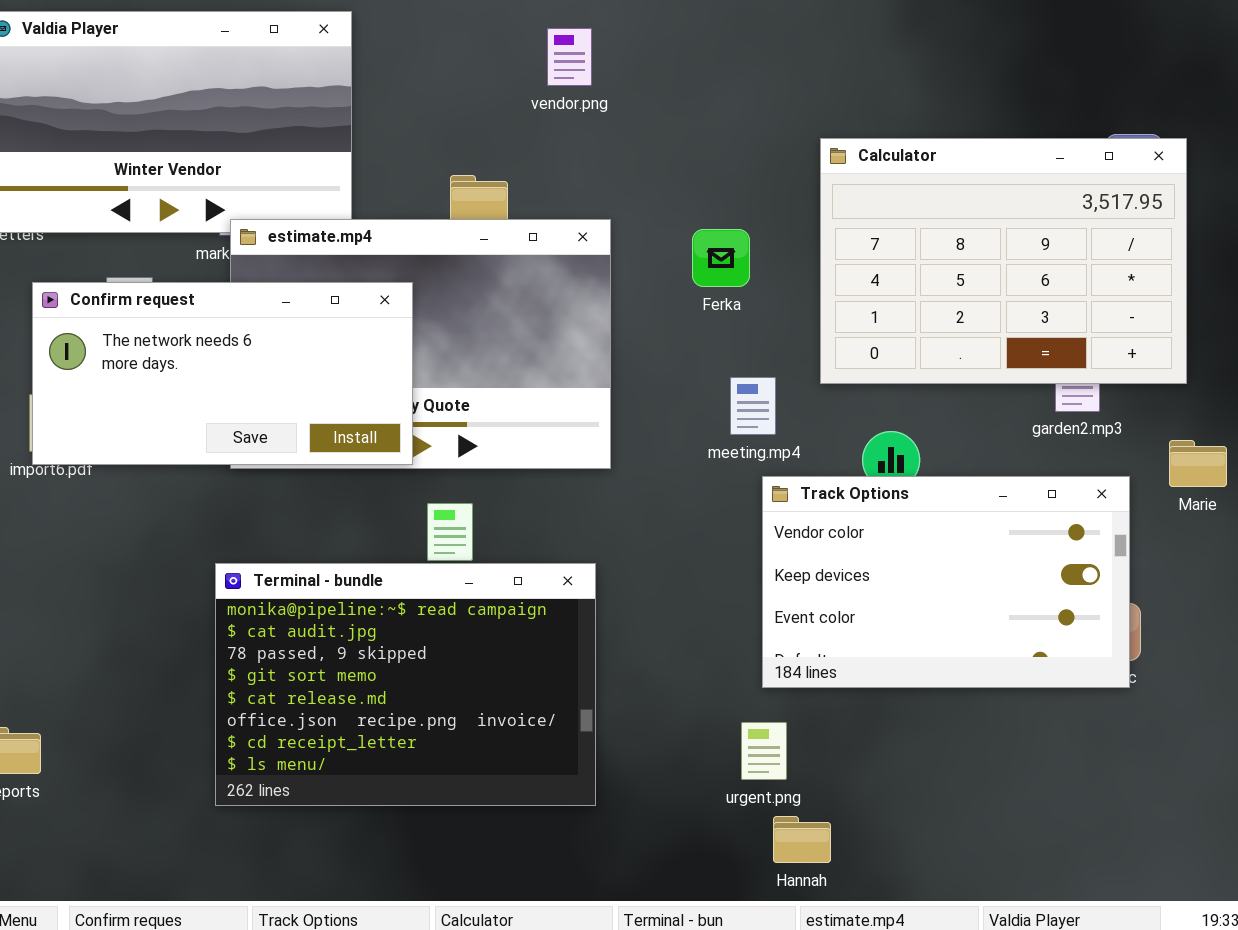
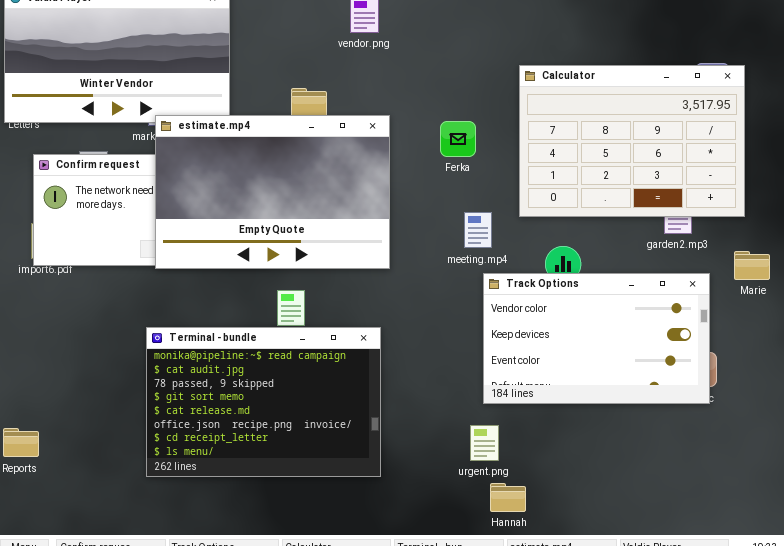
estimate.mp4: [230,219,611,469] -> [155,115,390,269], raised

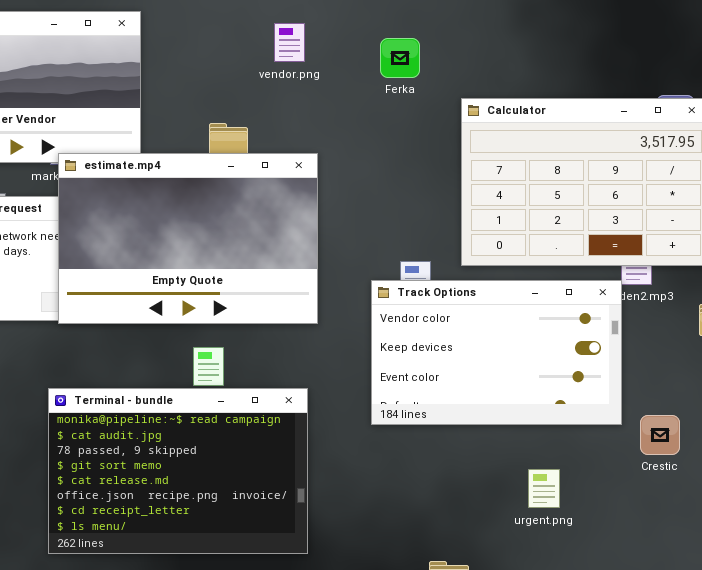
Ferka: [440,121,476,157] -> [380,38,420,78], moved
Track Options: [483,273,710,404] -> [371,280,622,425], moved
urgent.png: [470,425,499,461] -> [528,469,560,508], moved

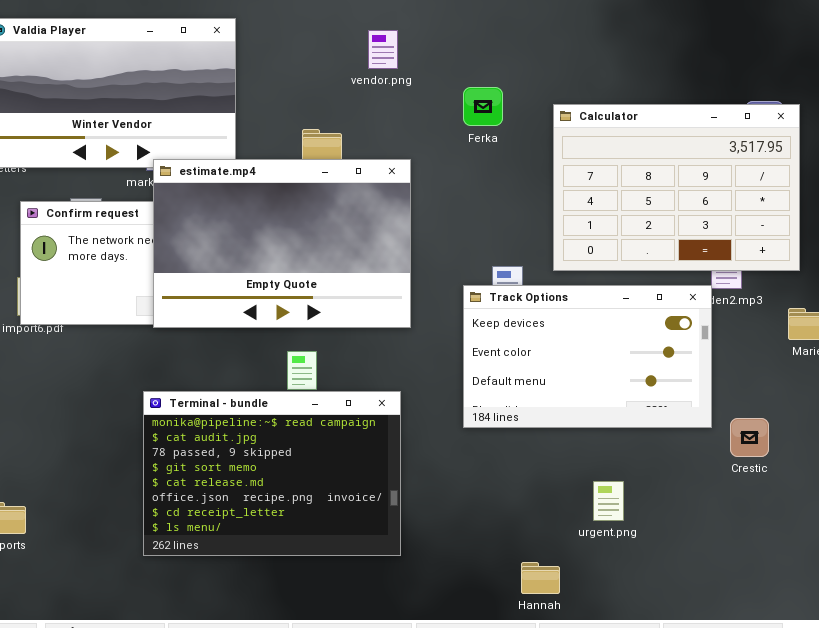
Ferka: [380,38,420,78] -> [463,87,503,126], moved
Track Options: [371,280,622,425] -> [463,285,712,428], scrolled down 1 row
urgent.png: [528,469,560,508] -> [593,481,624,521], moved

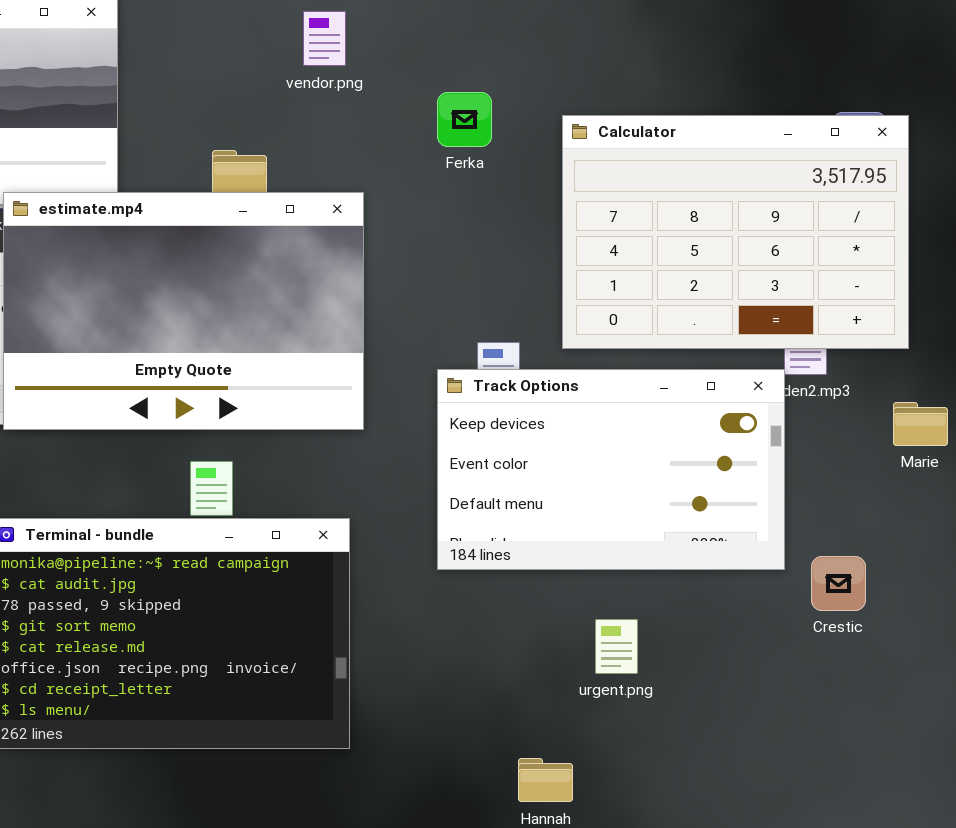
urgent.png: [593,481,624,521] -> [595,619,638,674], moved

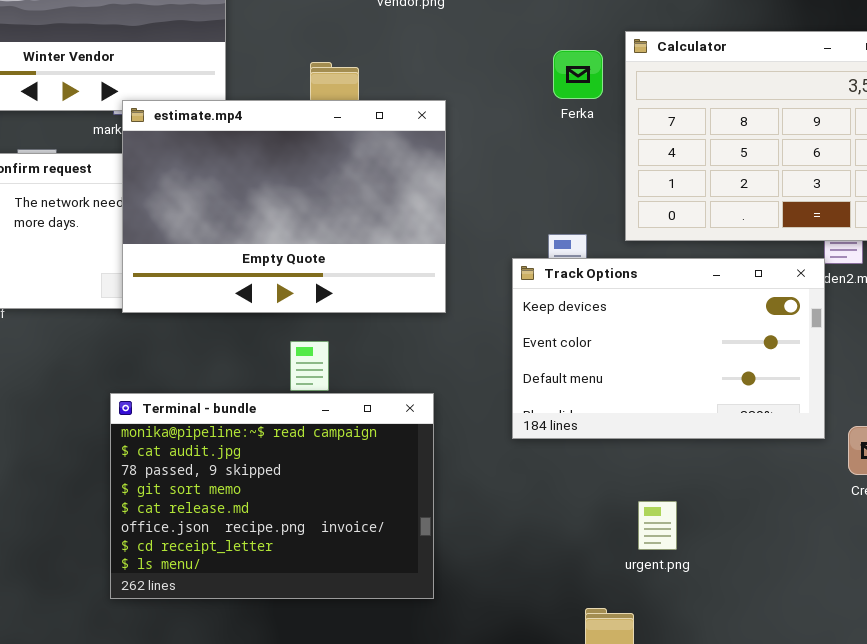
Ferka: [437,92,492,147] -> [553,50,603,99], moved
urgent.png: [595,619,638,674] -> [638,501,677,550], moved

